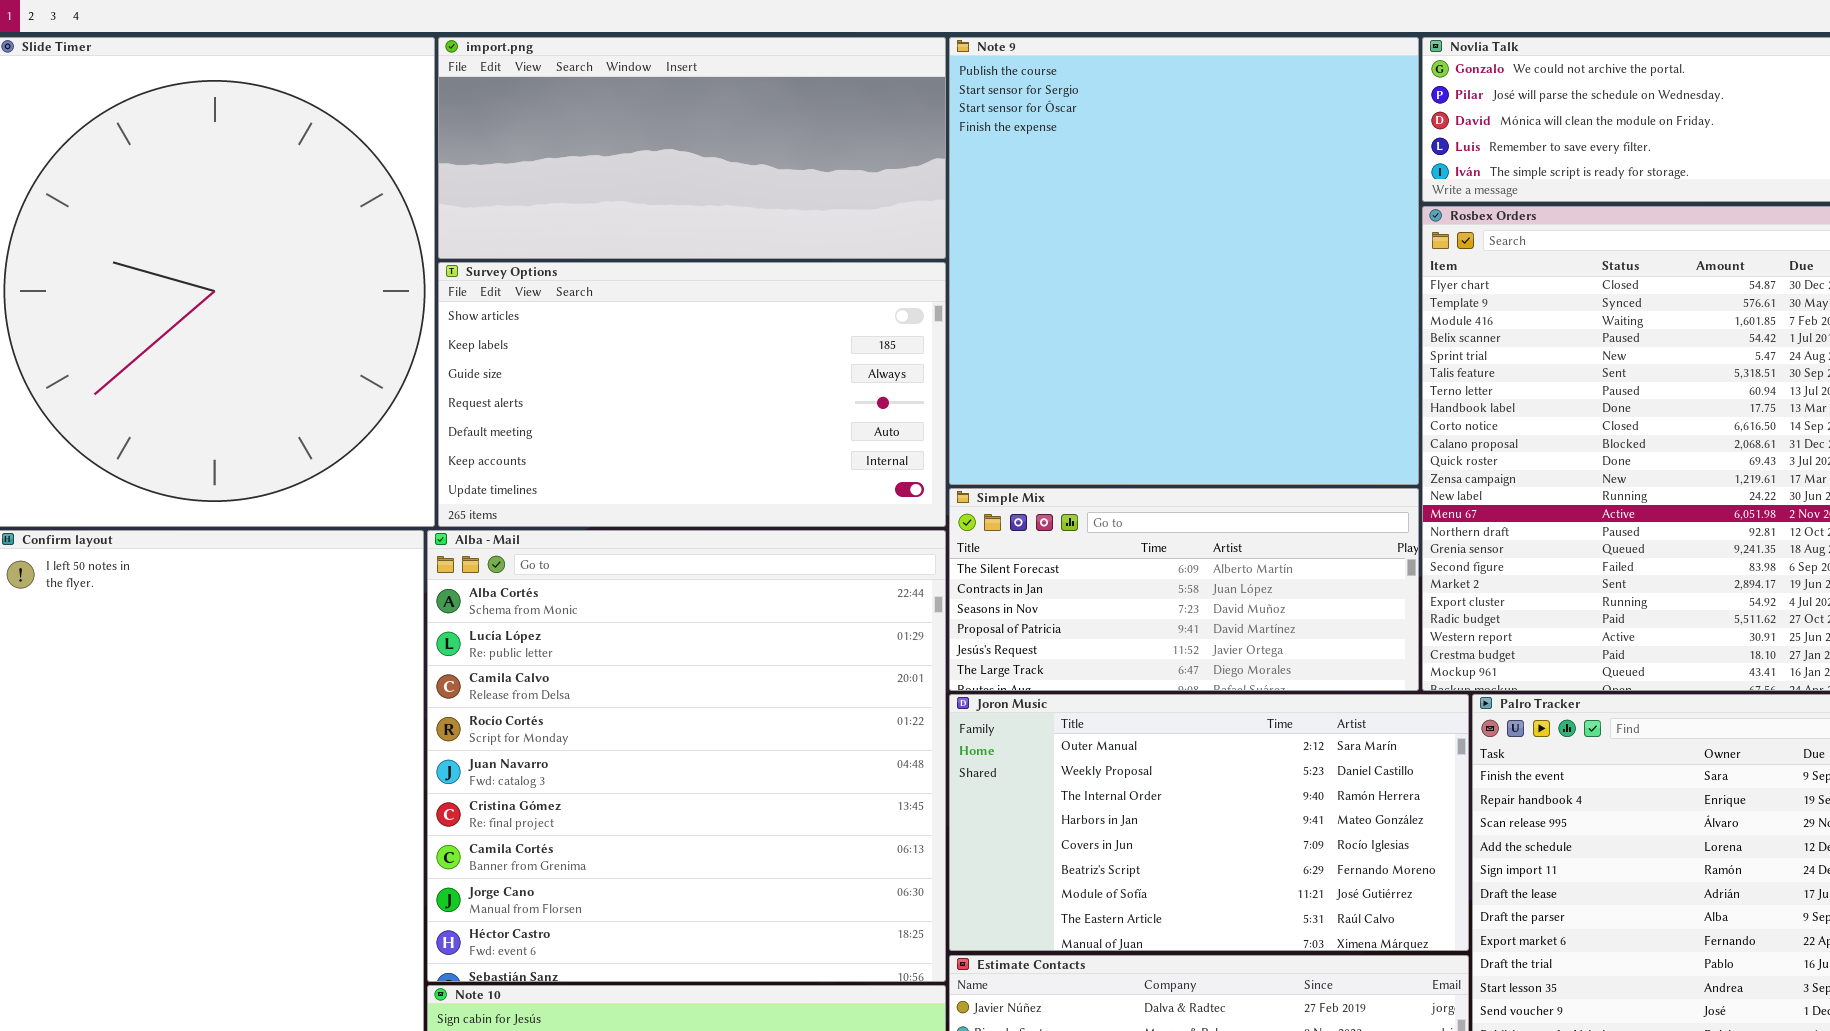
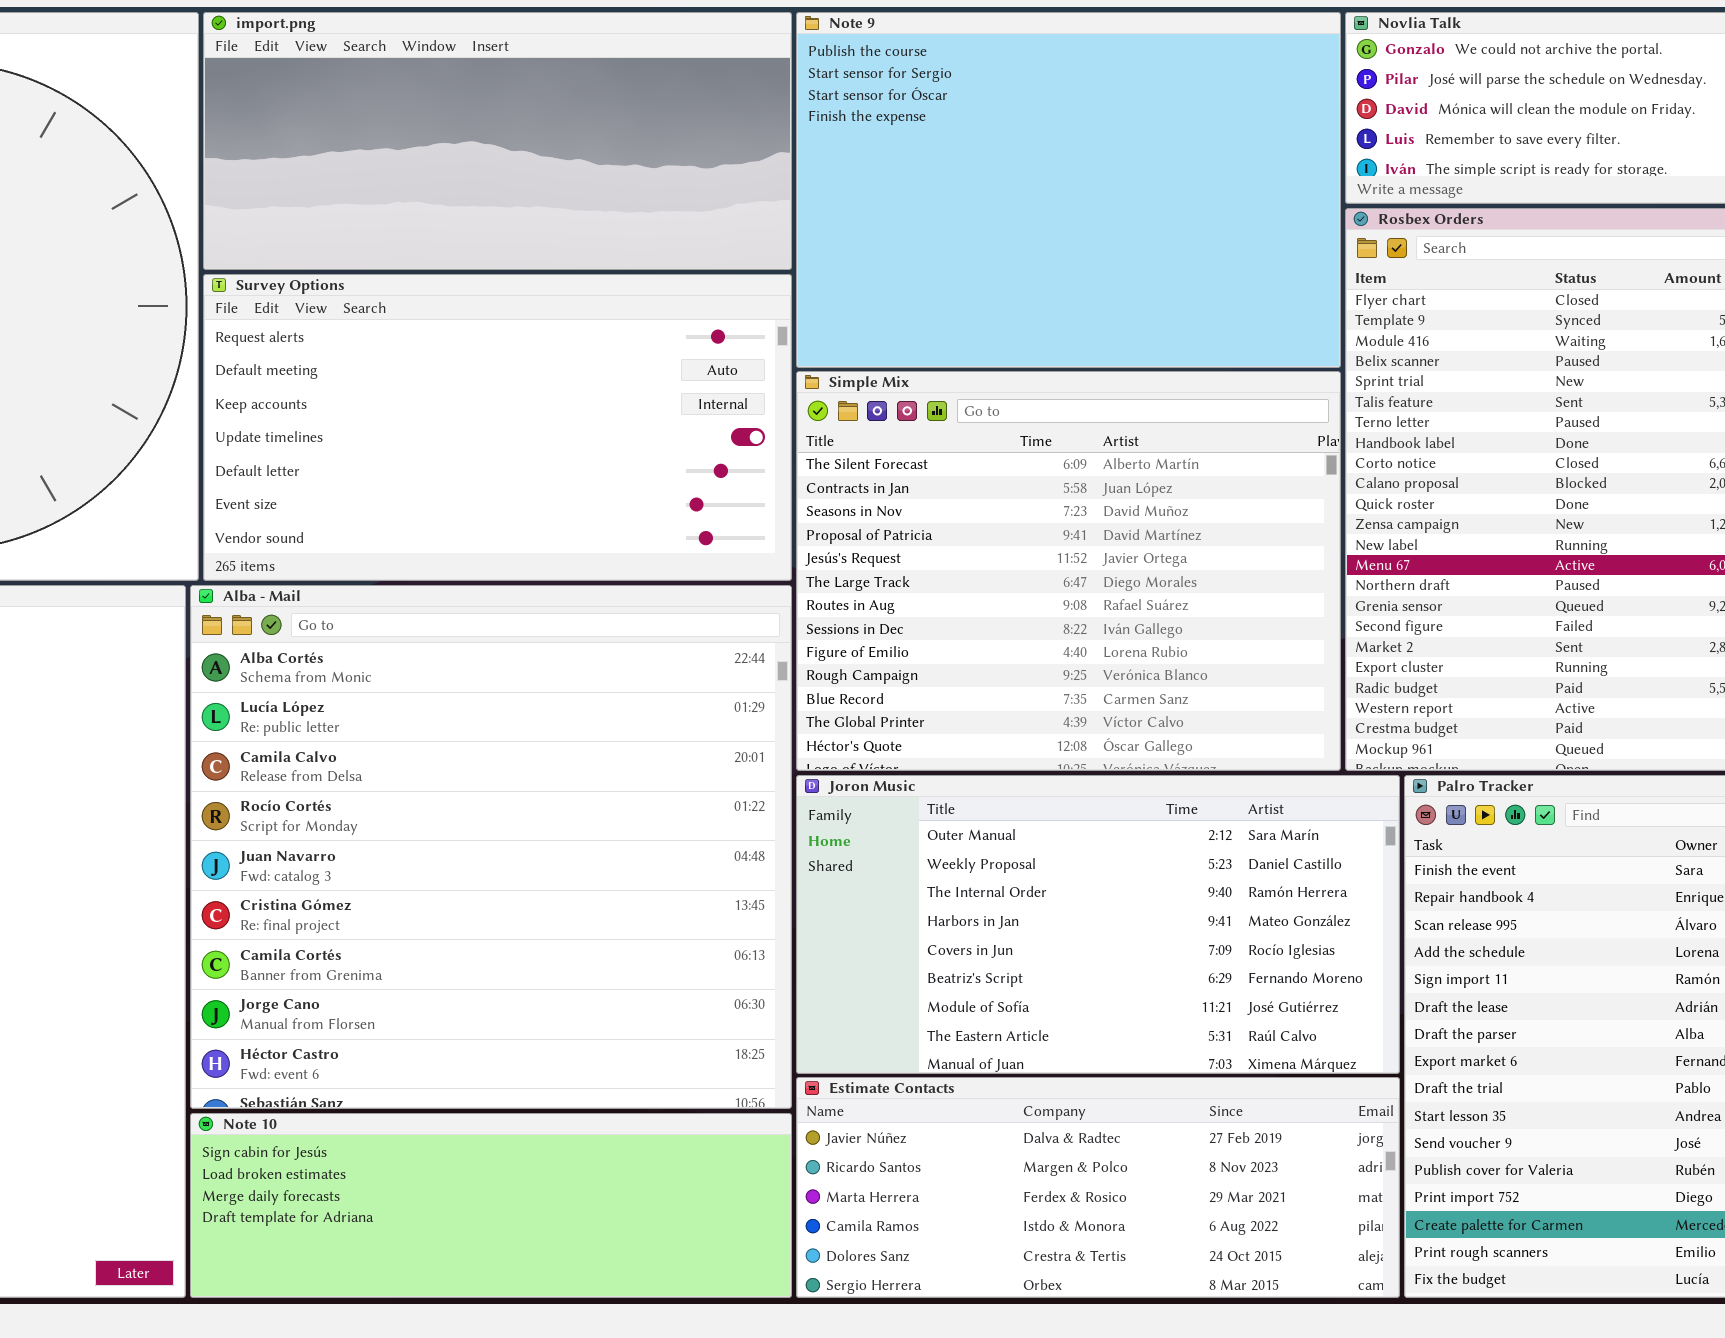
Note 9: [949,37,1419,485] -> [796,12,1341,368], resized
Survey Options: [438,262,946,527] -> [203,274,792,581], scrolled down 3 rows
Simple Mix: [949,488,1419,691] -> [796,371,1341,771], resized

